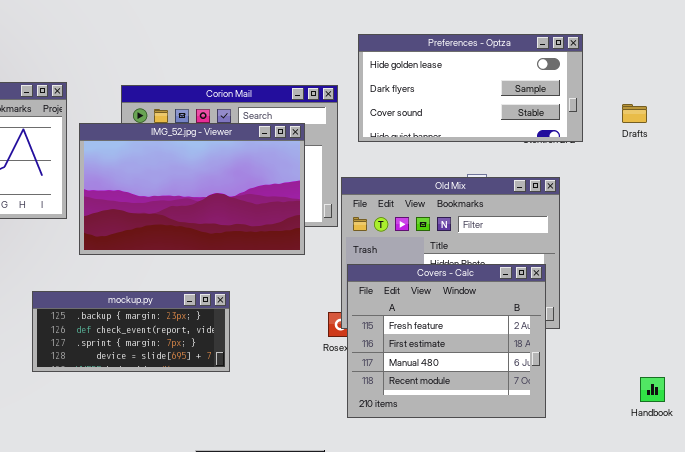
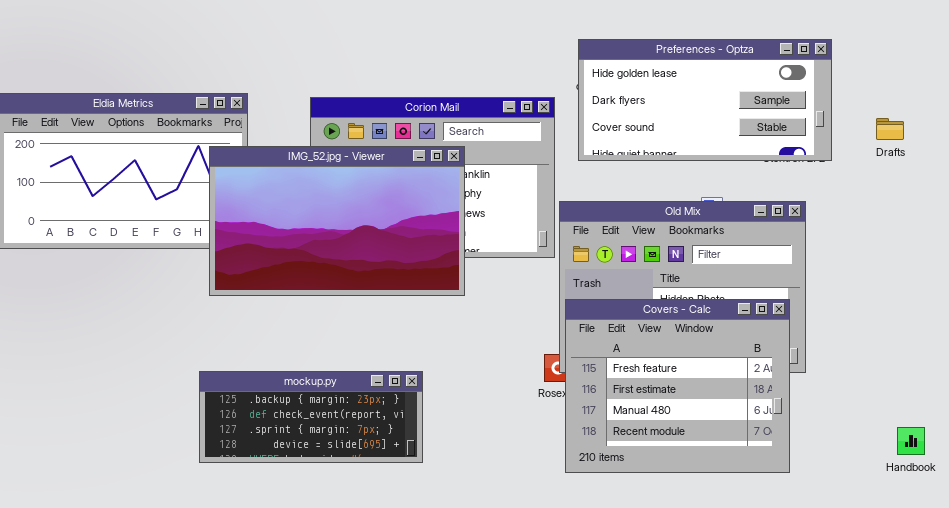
IMG_52.jpg - Viewer: [79,123,305,255] -> [209,146,465,296], moved
mockup.py: [32,291,230,372] -> [199,371,423,463], moved

